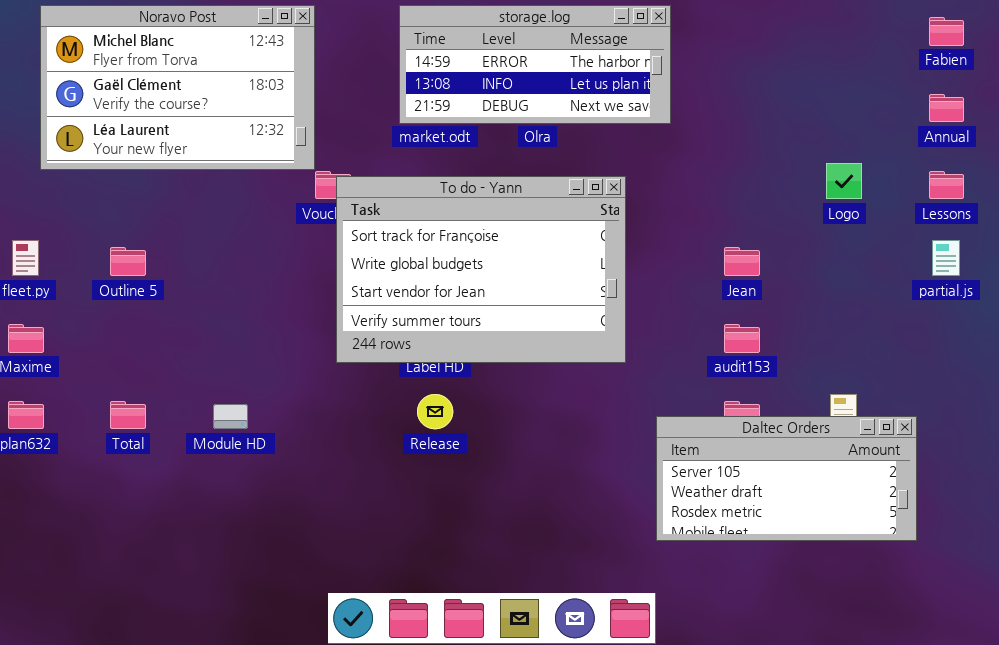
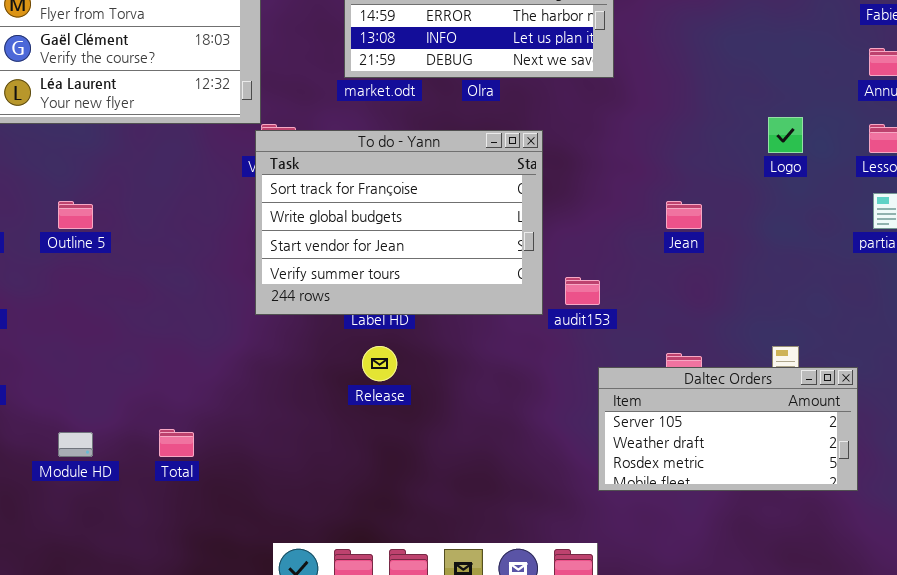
To do - Yann: [336,176,626,363] -> [255,130,543,315], moved
audit153: [724,324,760,353] -> [565,277,600,305], moved
Total: [110,401,146,429] -> [159,429,194,457], moved
Module HD: [213,404,248,429] -> [58,432,93,457], moved

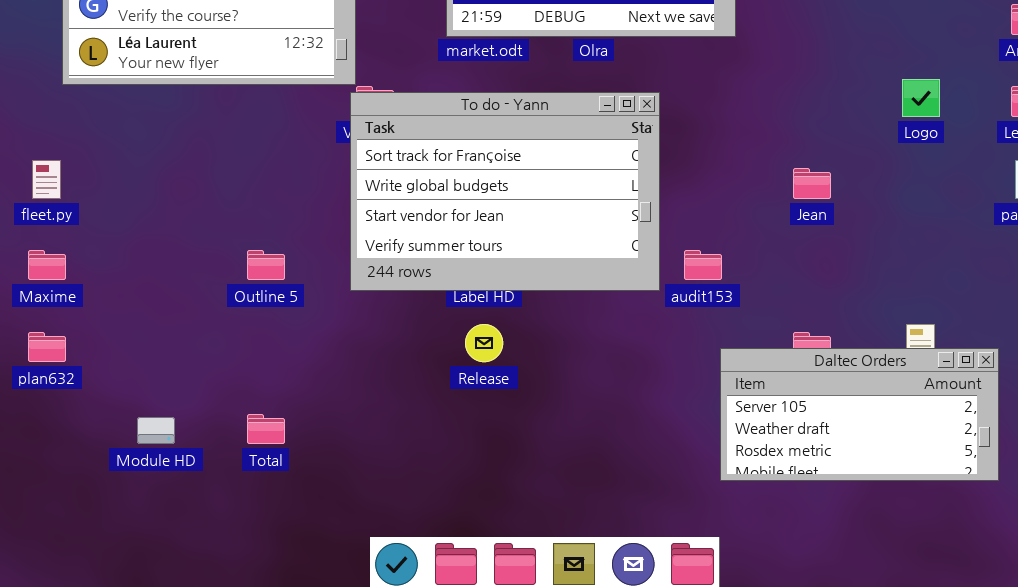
Outline 5: [58,201,93,229] -> [247,250,285,280], moved

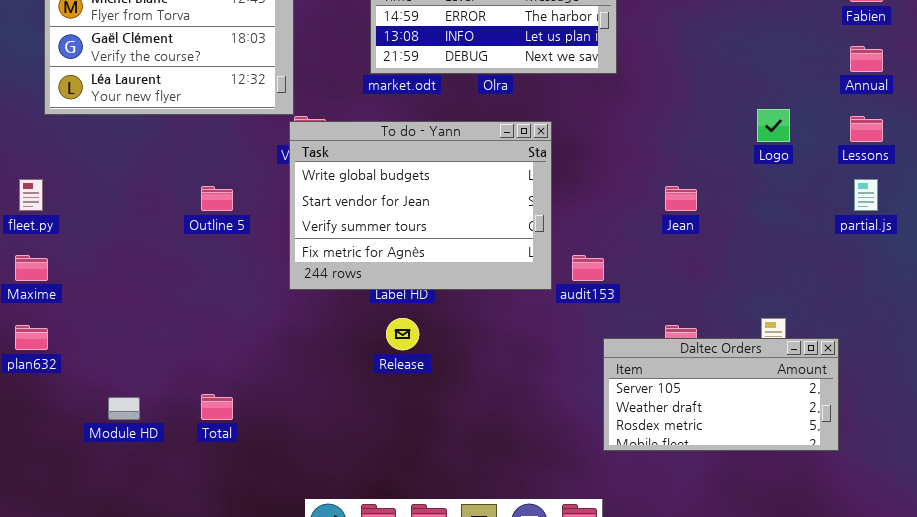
To do - Yann: [350,92,660,291] -> [289,121,552,290], scrolled down 1 row
Outline 5: [247,250,285,280] -> [201,186,233,211], moved

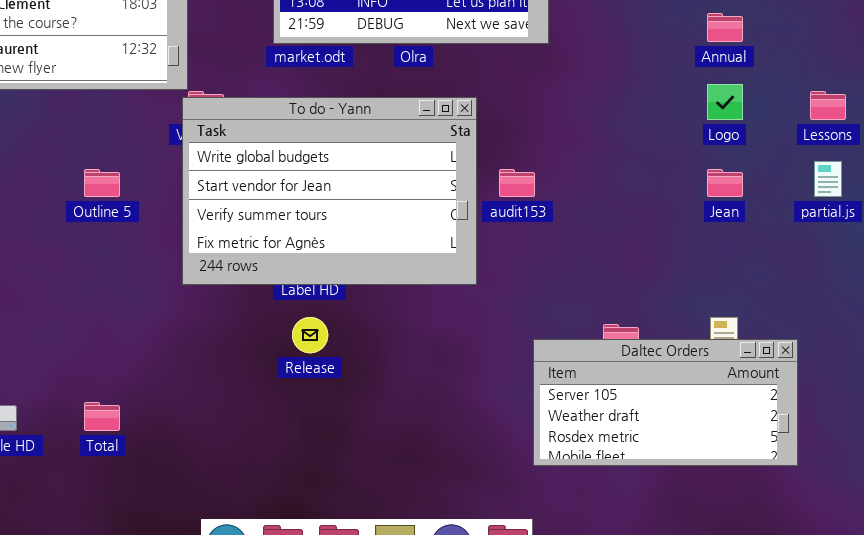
Annual: [850,46,883,72] -> [707,13,743,42], moved
Jean: [665,186,697,211] -> [707,169,743,197], moved
audit153: [572,255,604,281] -> [499,169,535,197], moved

